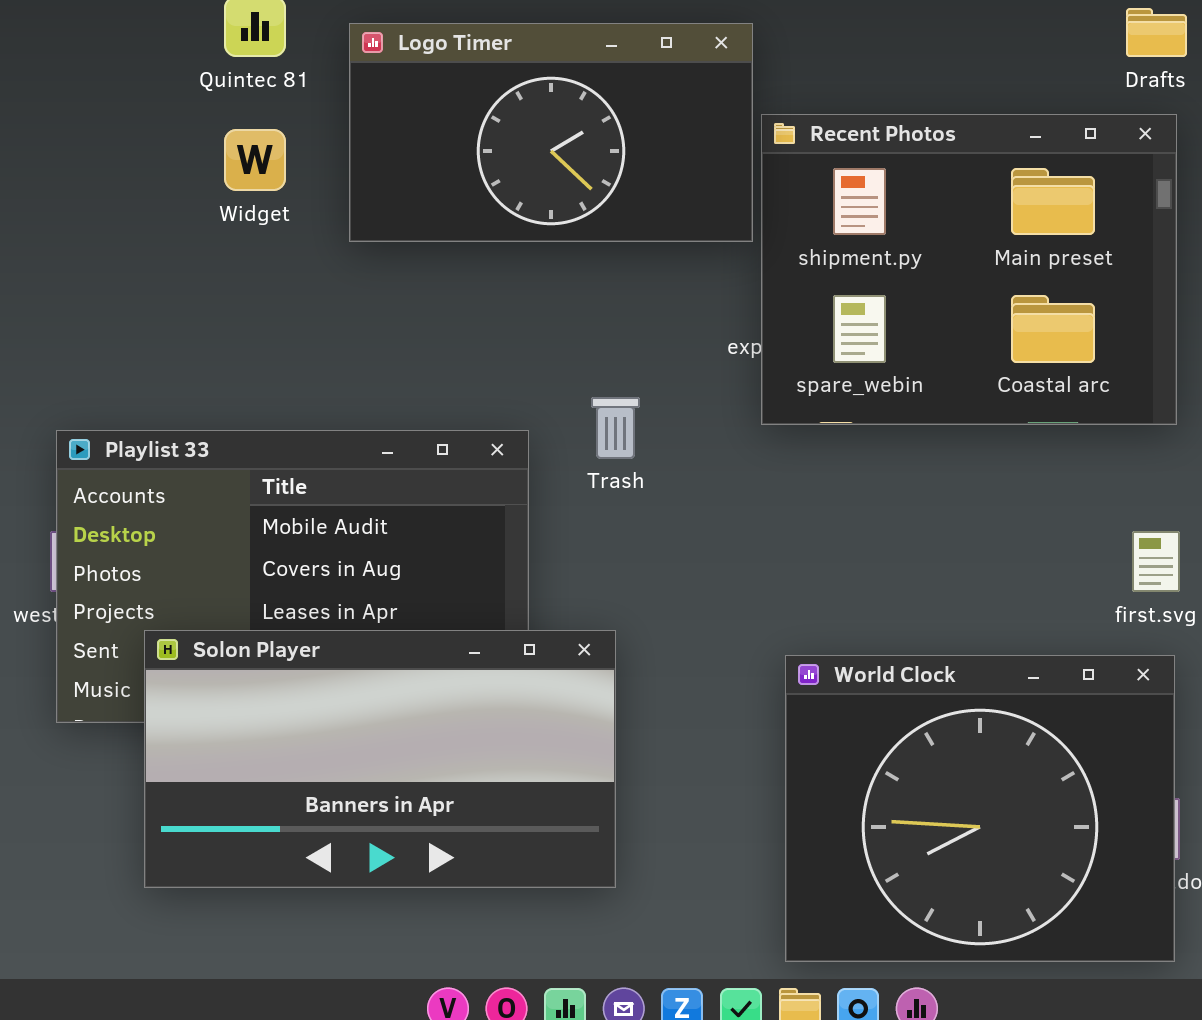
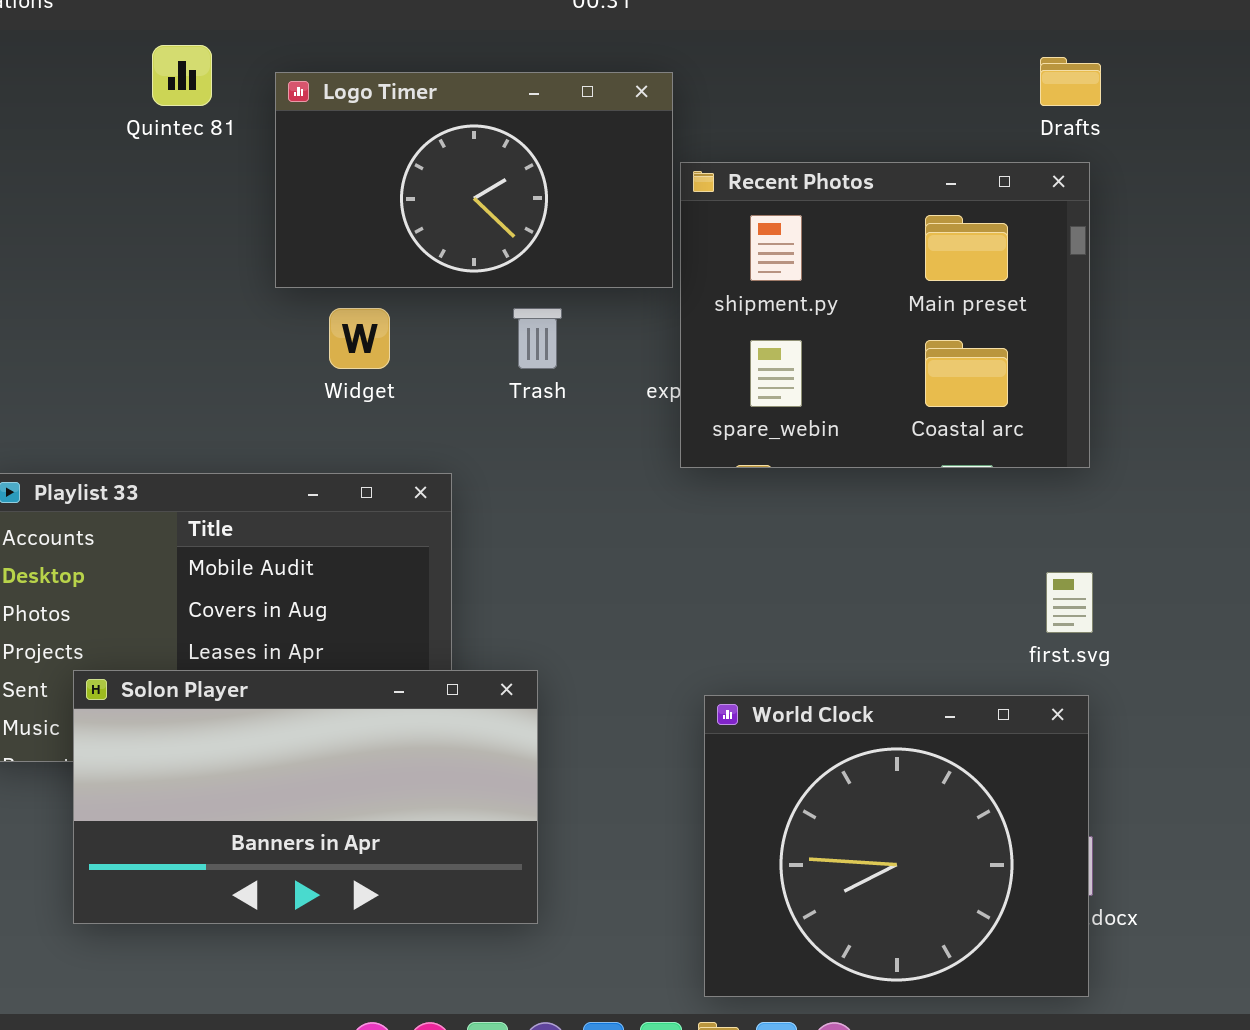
Widget: [224,129,286,191] -> [329,308,390,369], moved
Trash: [591,397,640,459] -> [513,308,562,369], moved

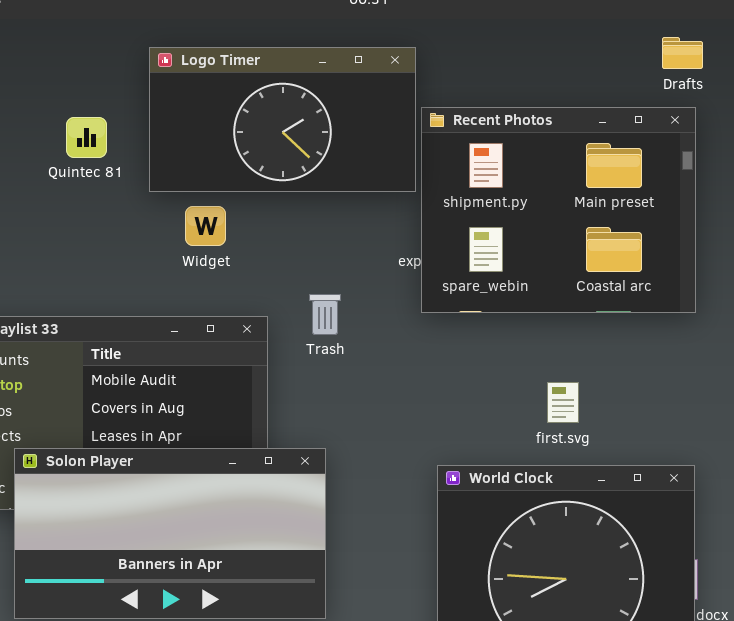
Quintec 81: [152,45,212,106] -> [66,117,107,158], moved
Trash: [513,308,562,369] -> [309,294,341,335], moved
first.svg: [1046,572,1093,633] -> [547,382,579,423], moved

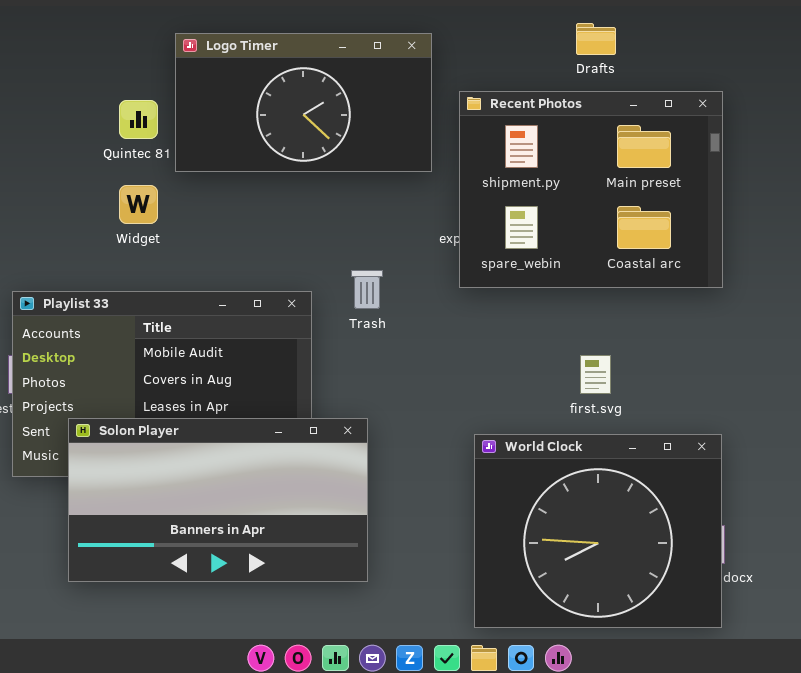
Drafts: [662,37,703,69] -> [576,23,616,55], moved
Logo Timer: [149,47,416,192] -> [175,33,432,172], moved
Widget: [185,206,226,246] -> [119,185,158,224], moved

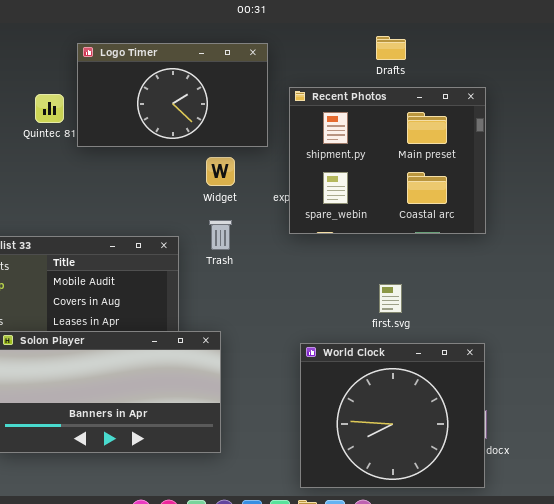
Widget: [119,185,158,224] -> [206,157,235,186], moved

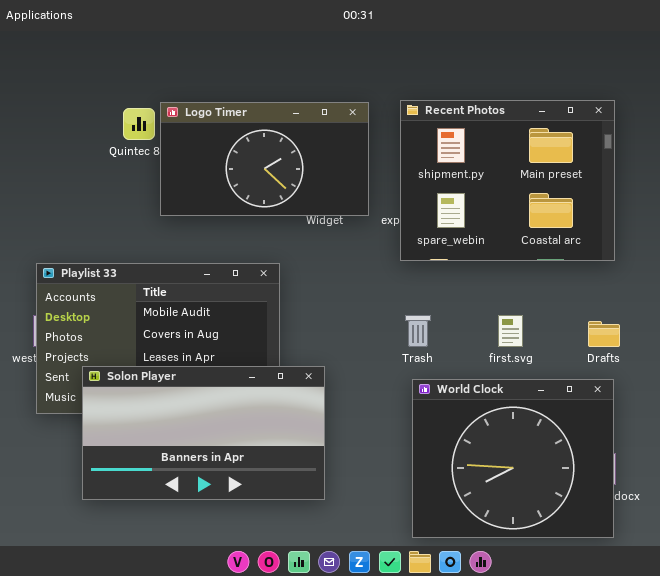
Drafts: [376,36,406,60] -> [588,321,620,347], moved
Logo Timer: [77,43,268,147] -> [160,102,369,216], moved
Trash: [209,220,232,250] -> [405,315,431,347], moved

